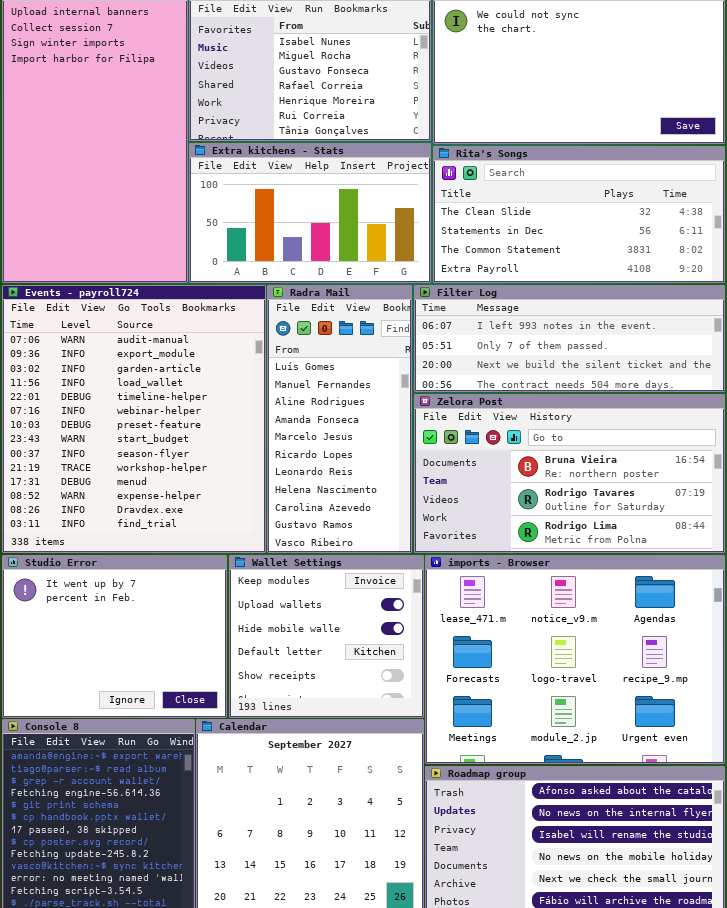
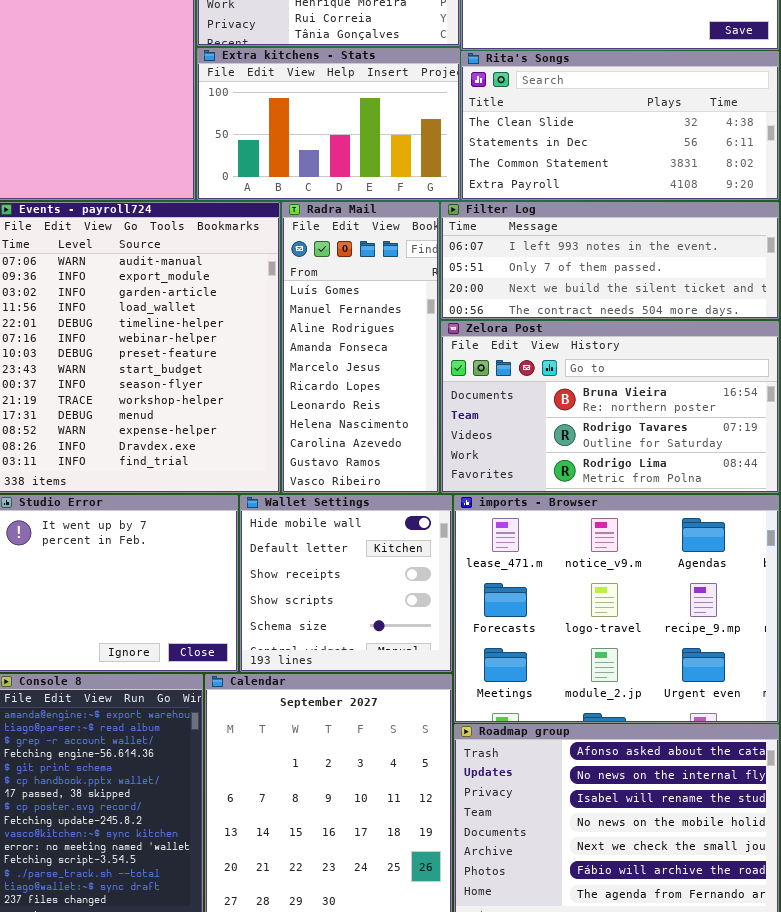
Wallet Settings: [229,555,424,718] -> [240,495,452,672], scrolled down 2 rows

